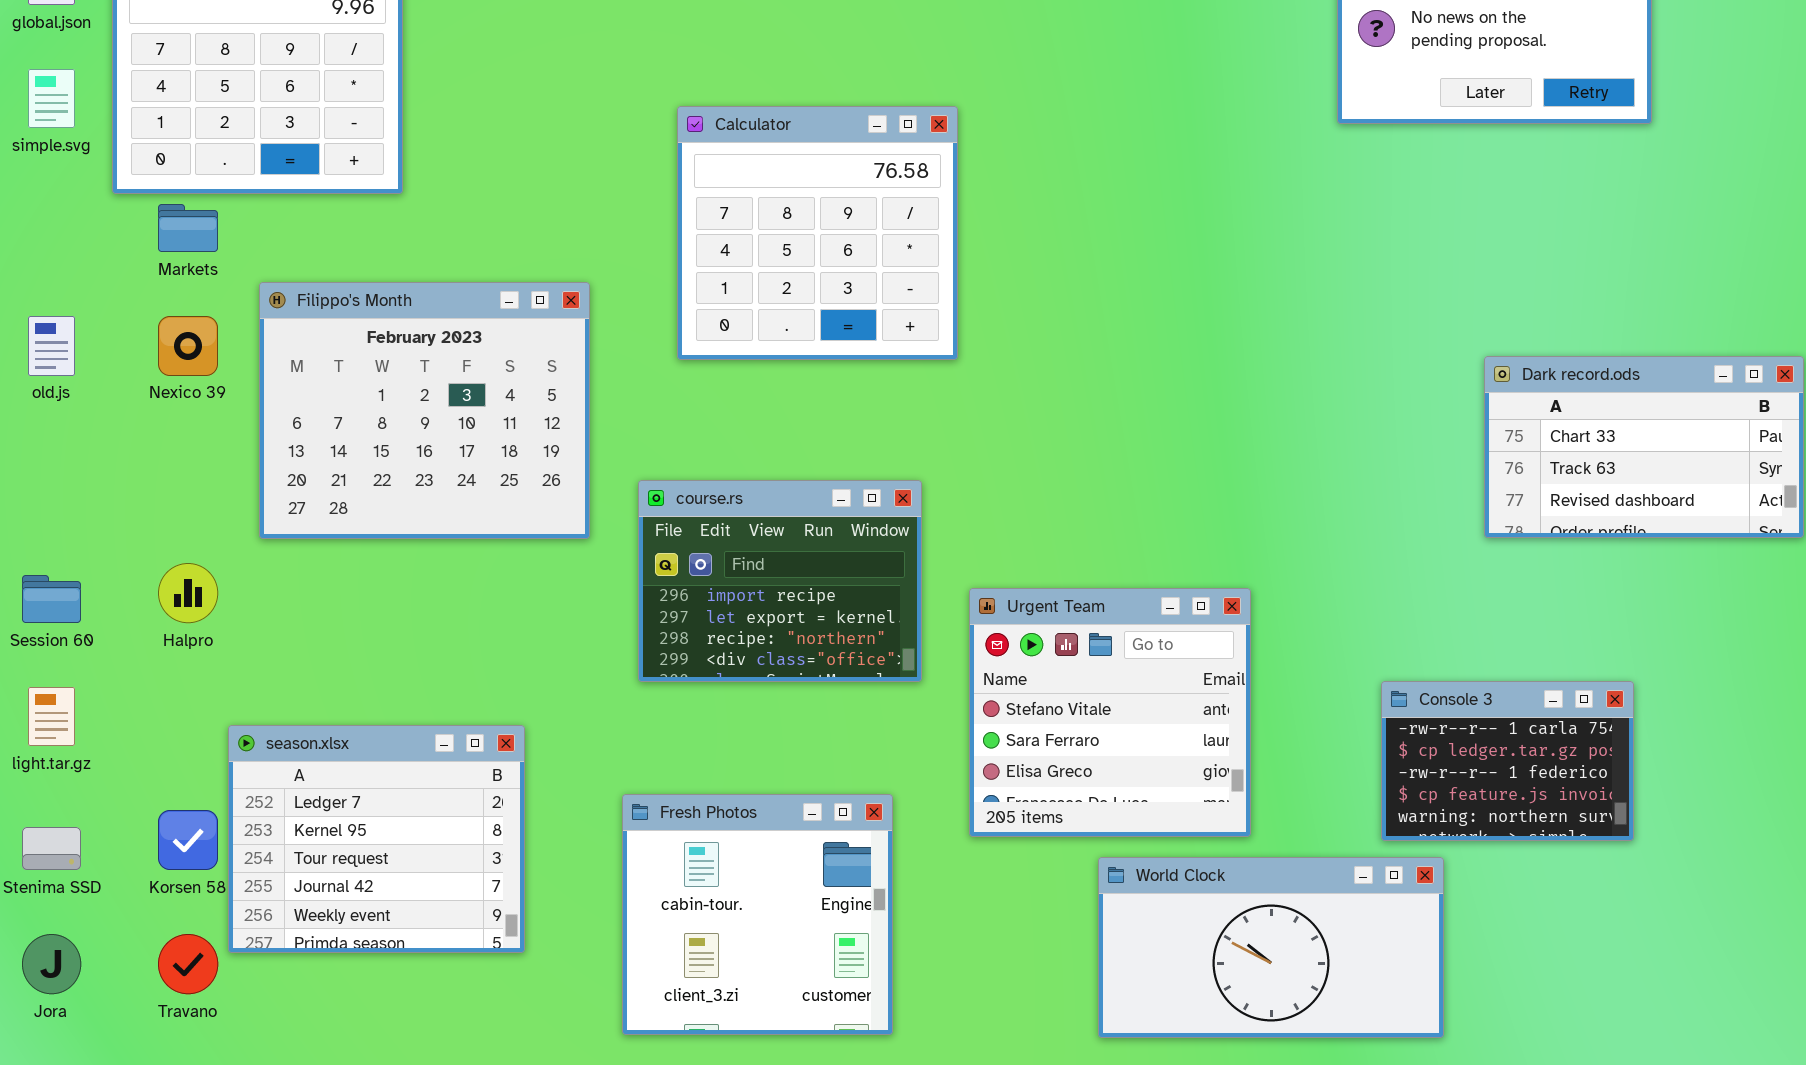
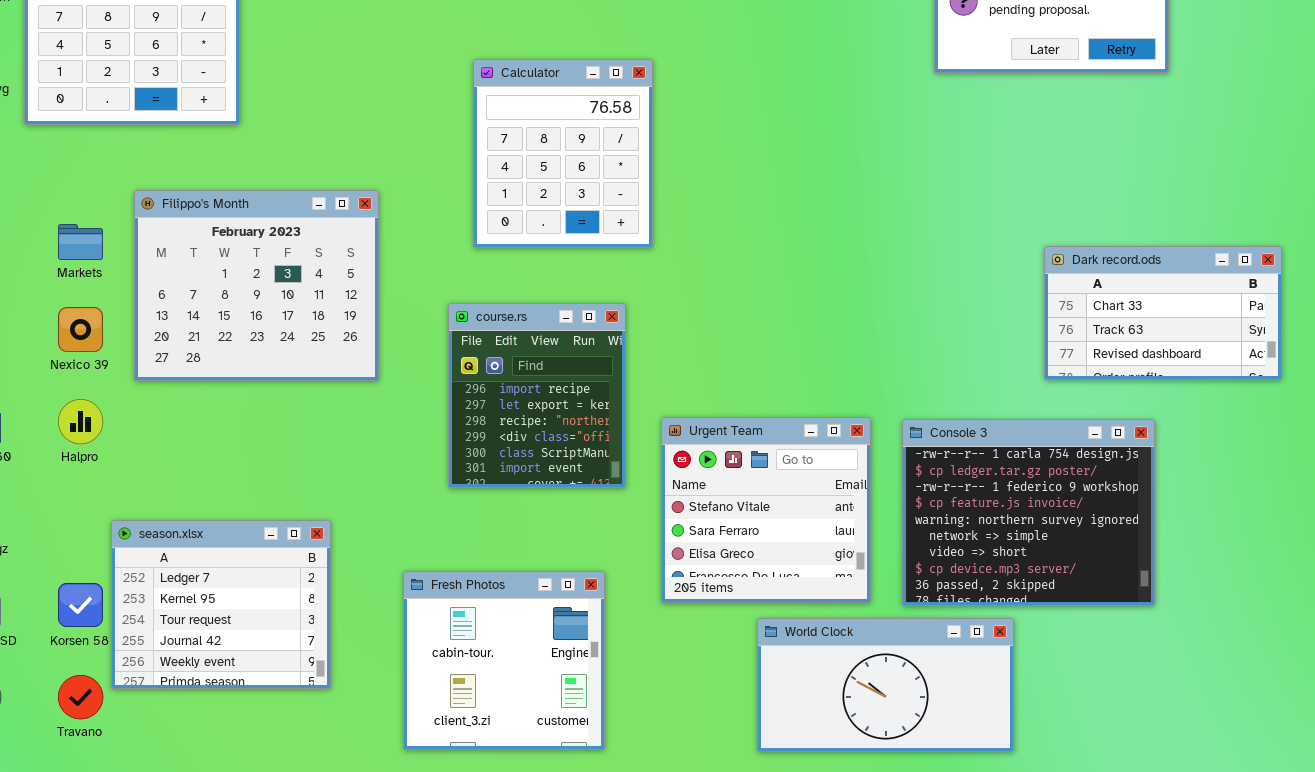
Calculator: [677,106,958,360] -> [473,59,653,248], resized
Markets: [158,204,218,252] -> [58,224,103,260], moved
Nexico 39: [158,316,218,376] -> [58,307,103,352], moved
course.rs: [638,480,922,682] -> [448,303,626,488], resized
Console 3: [1381,681,1634,841] -> [902,419,1155,606], resized

